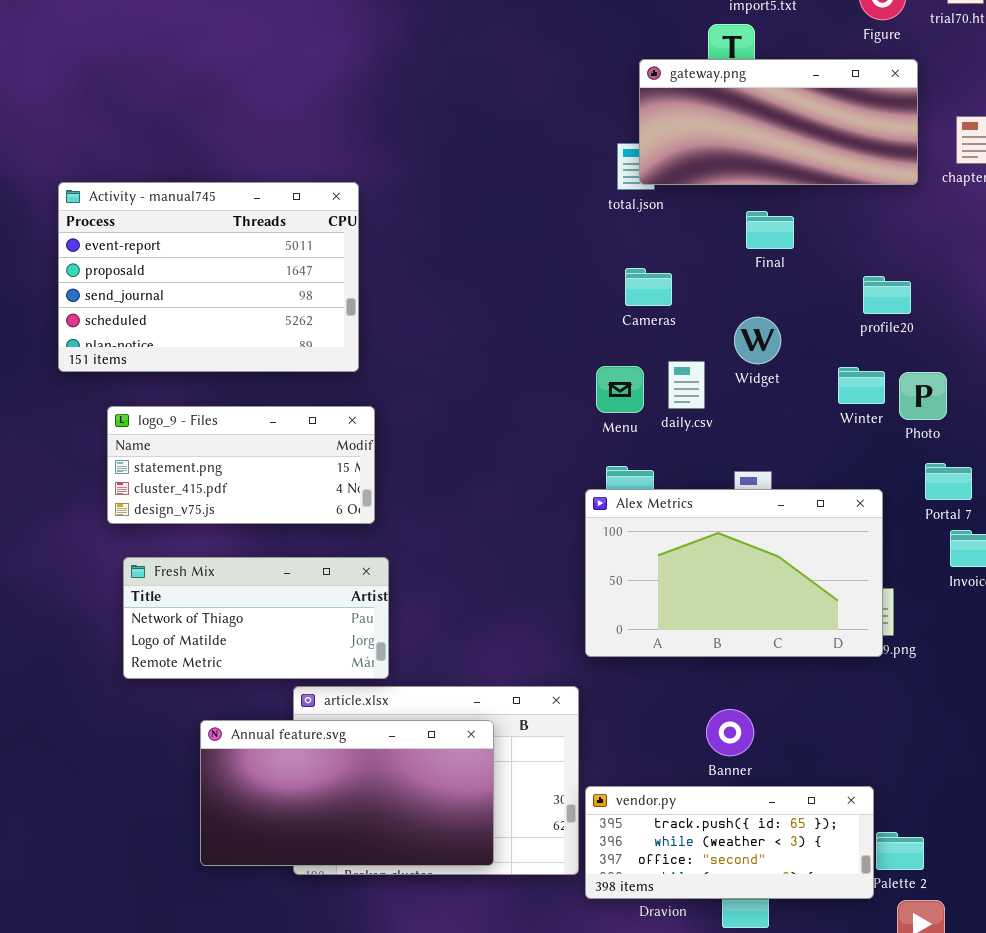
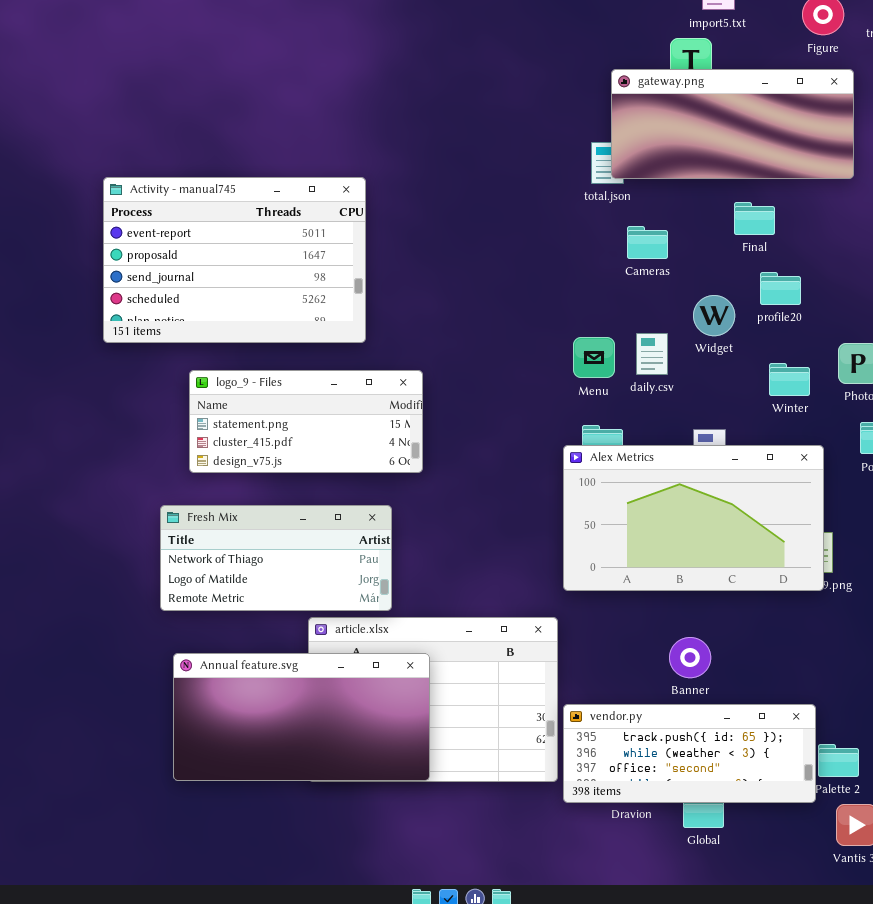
Final: [746,211,794,249] -> [734,202,775,235], moved
Cameras: [625,268,672,306] -> [627,226,668,259], moved
profile20: [863,276,911,314] -> [760,272,801,305], moved
Winter: [838,367,885,404] -> [769,363,810,396], moved
logo_9 - Files: [107,406,375,524] -> [189,370,423,473], moved
Annual feature.svg: [200,720,494,866] -> [173,653,430,781], moved

